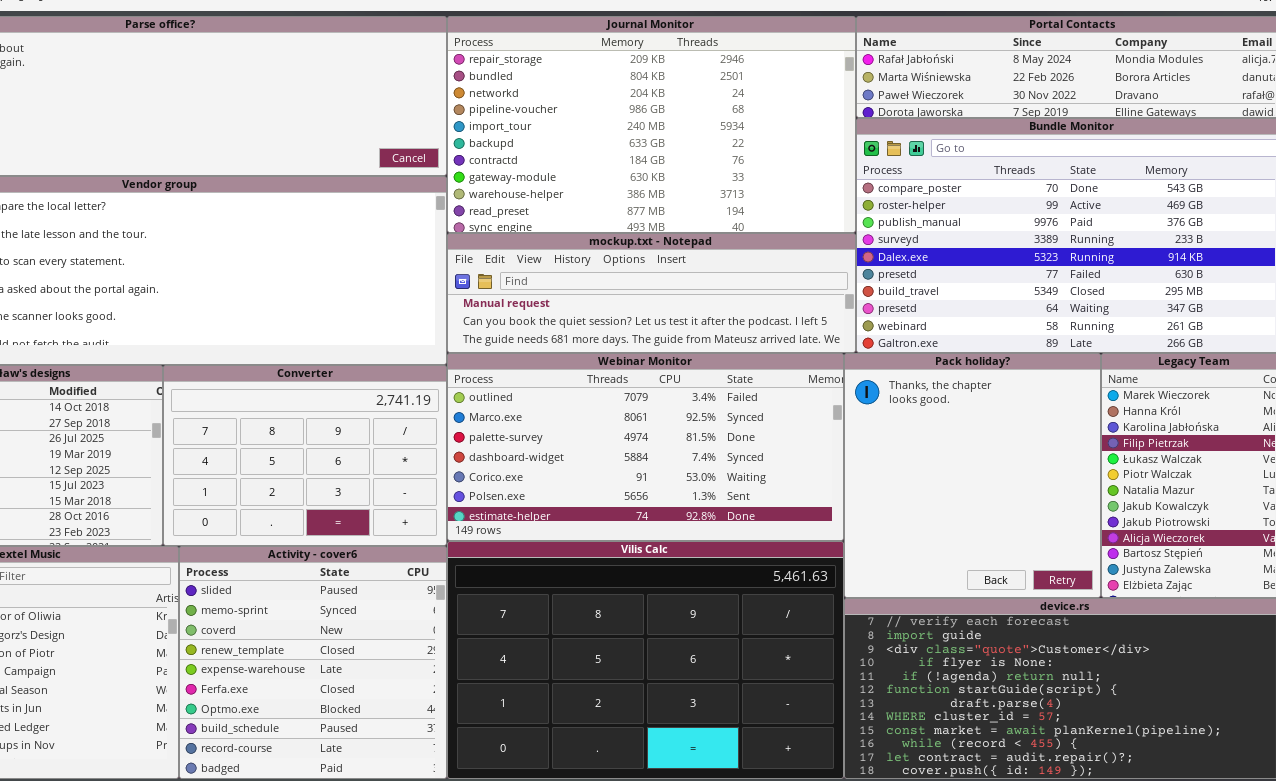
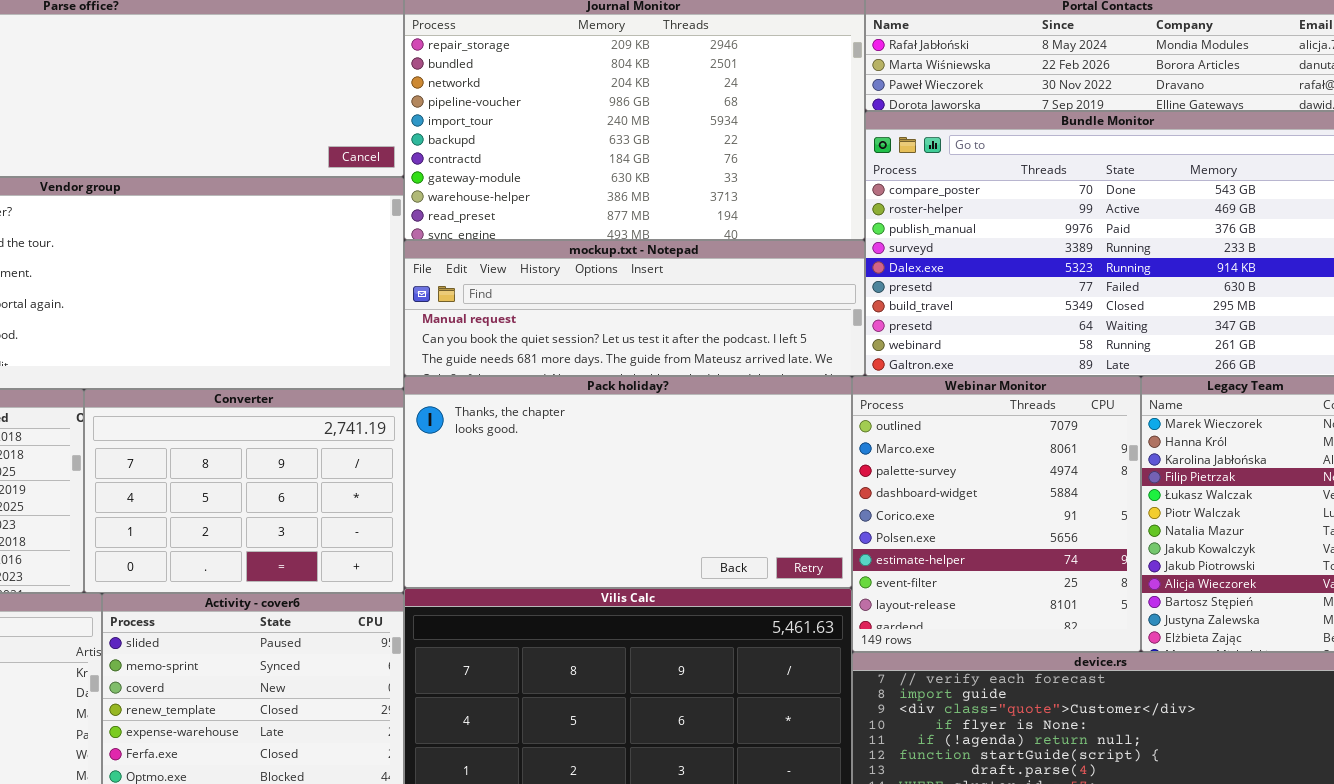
Webinar Monitor: [447,353,844,541] -> [852,376,1141,652], moved, resized
Pack holiday?: [844,353,1101,598] -> [404,376,852,588], moved, resized

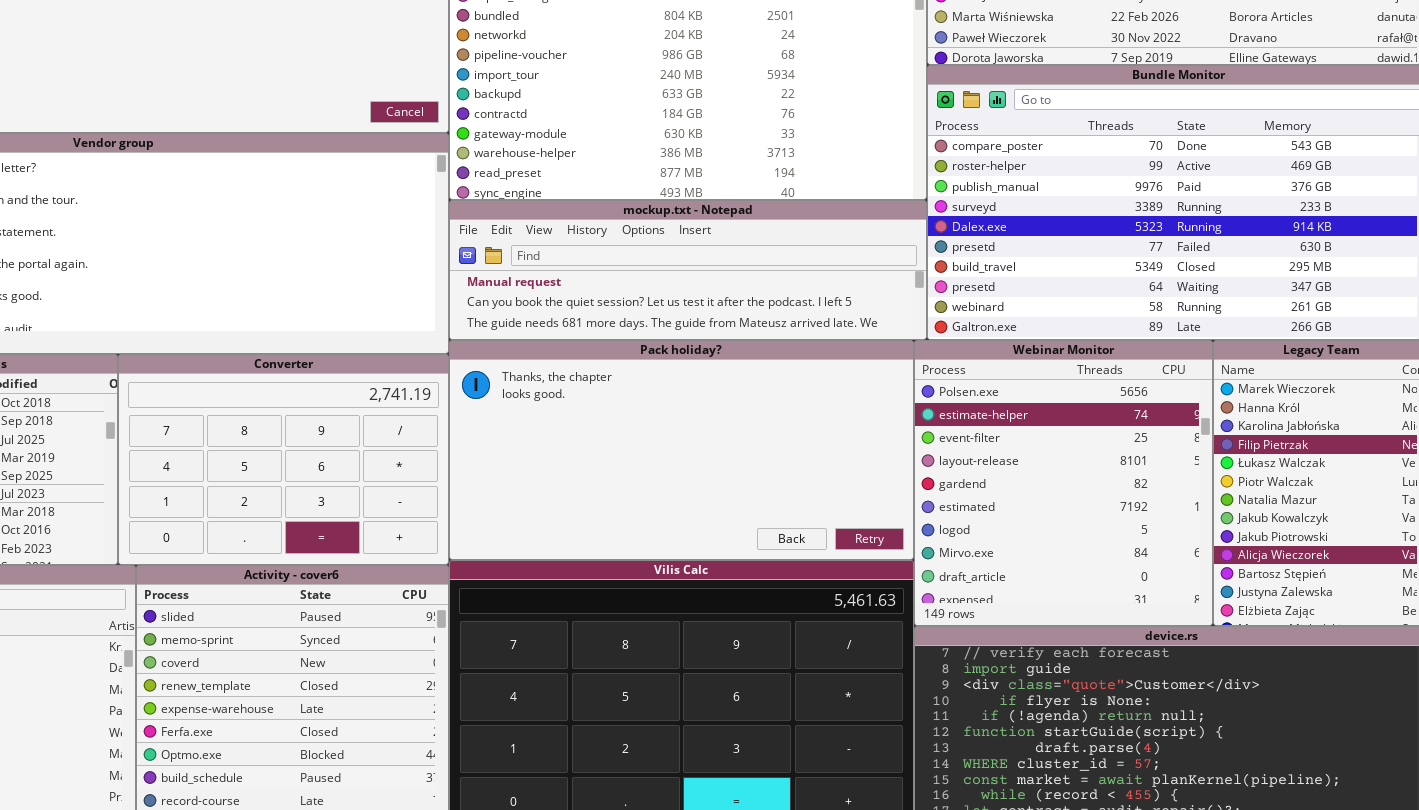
Webinar Monitor: [852,376,1141,652] -> [914,340,1213,626], scrolled down 5 rows

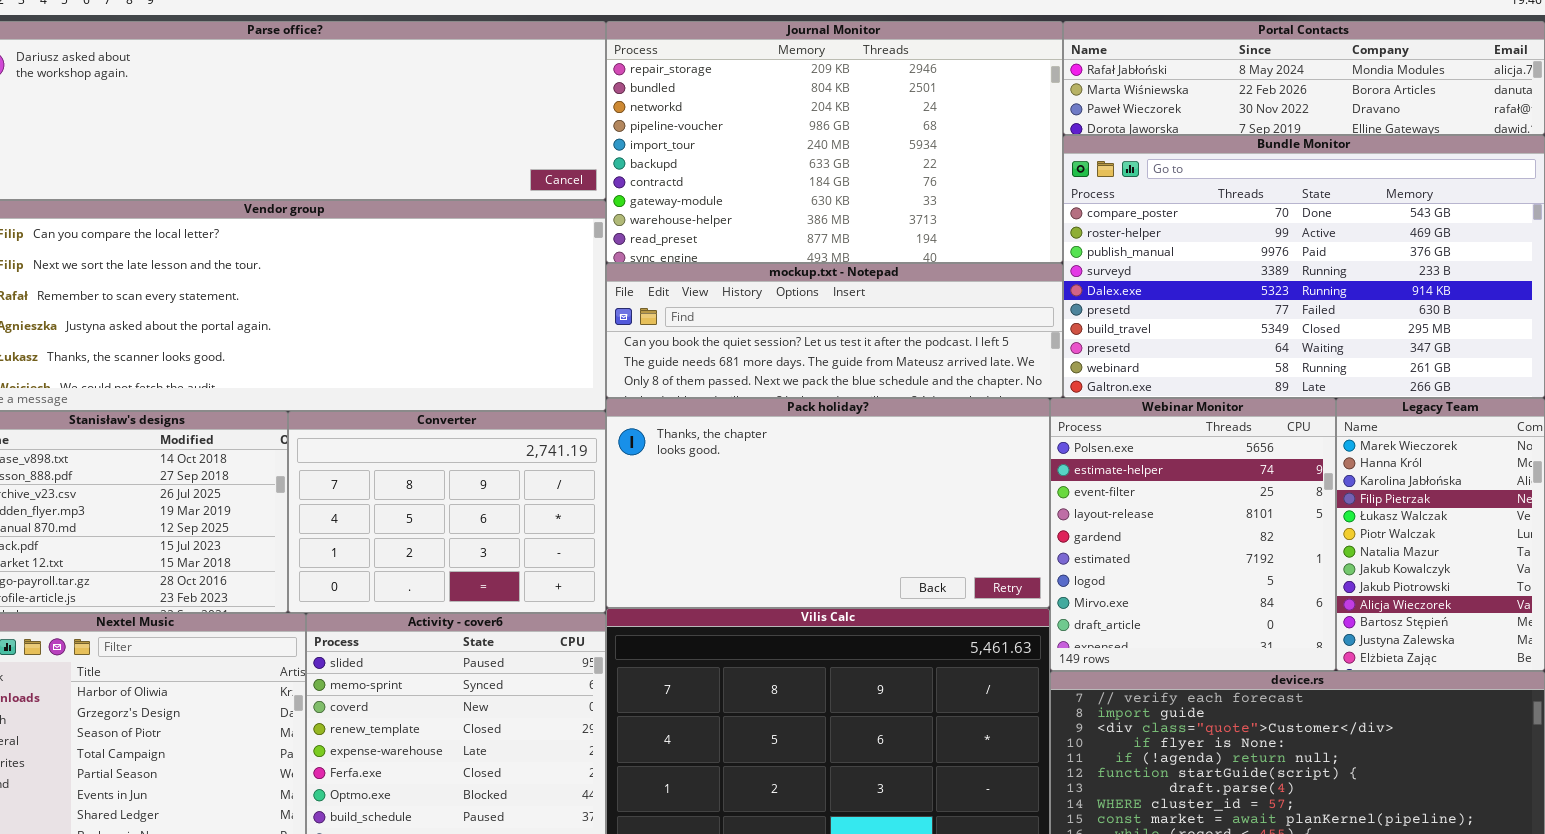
mockup.txt - Notepad: [449,200,927,340] -> [606,263,1063,398], scrolled down 1 row

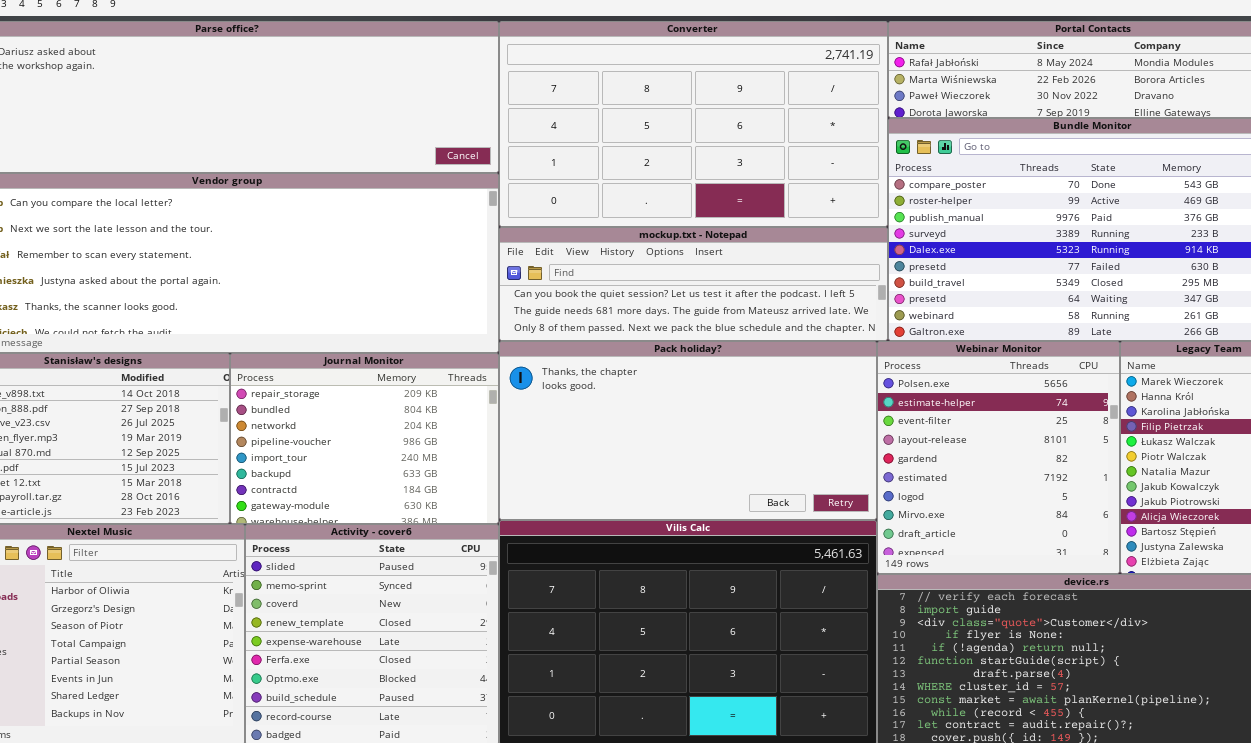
Journal Monitor: [606,21,1063,263] -> [230,353,499,524], moved, resized
Converter: [288,411,606,613] -> [499,21,888,227], moved, resized

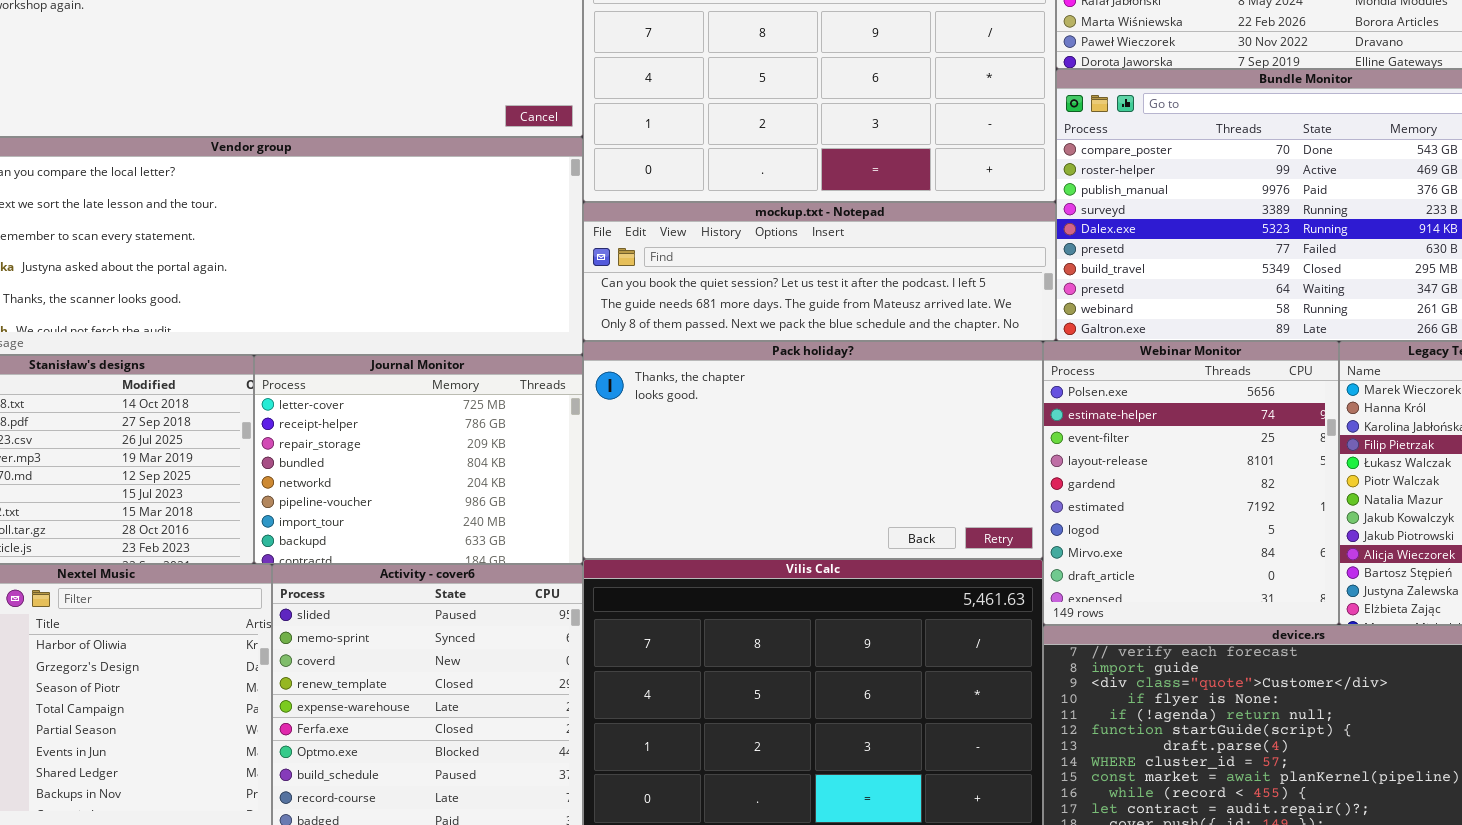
Journal Monitor: [230,353,499,524] -> [254,355,583,564], scrolled up 2 rows

